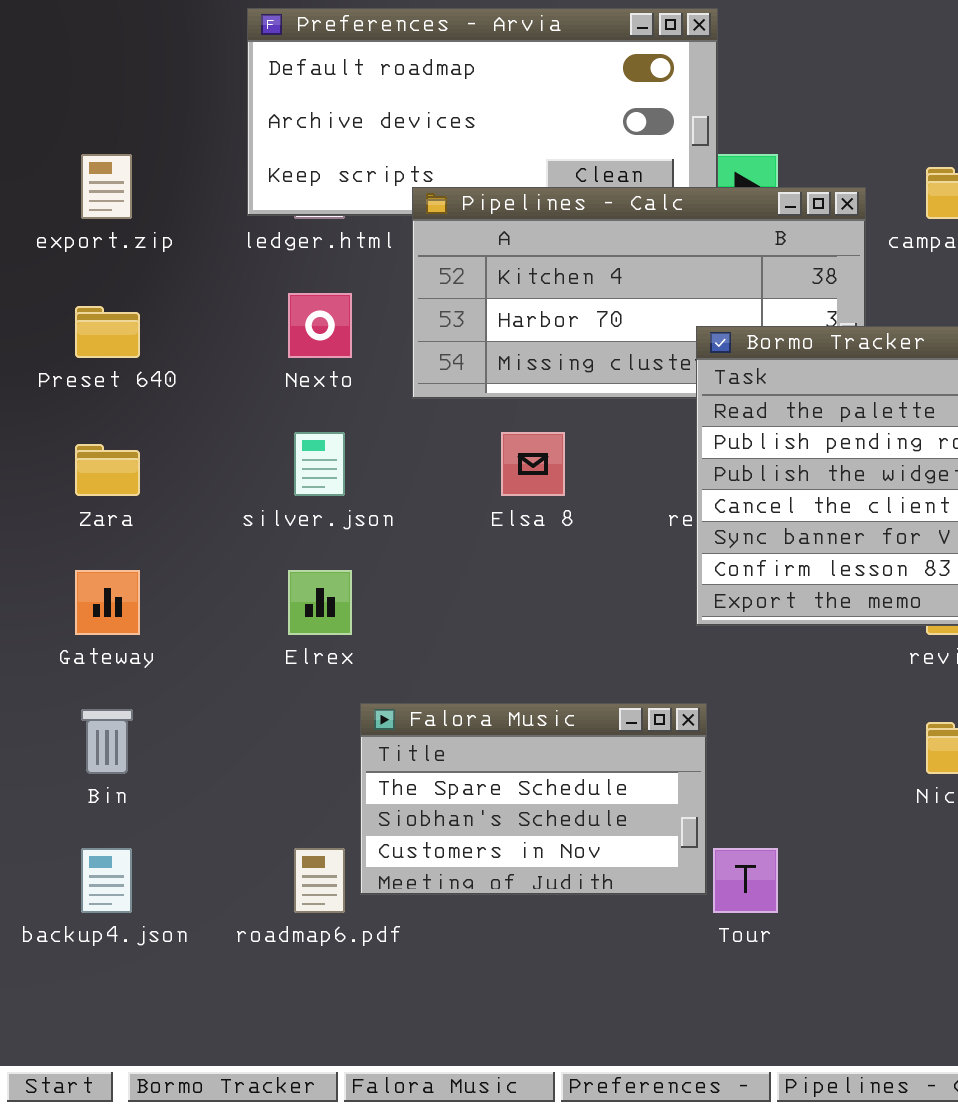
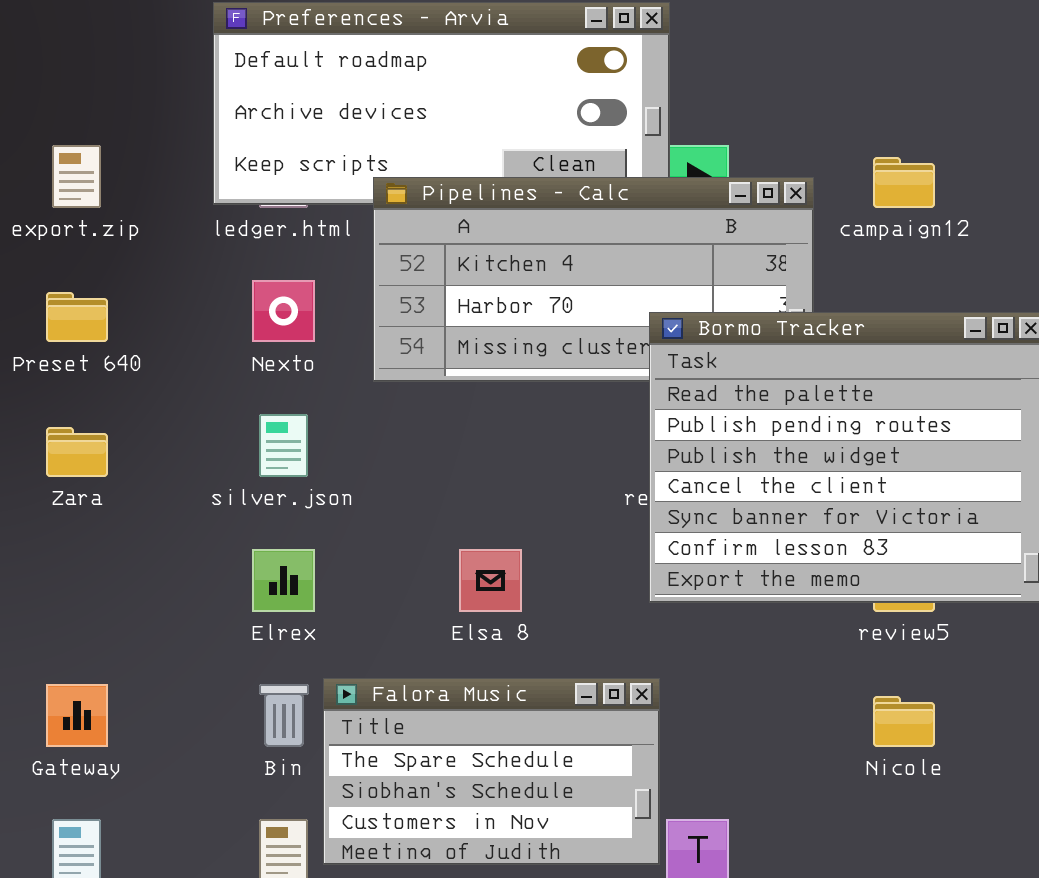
Elsa 8: [501,432,565,496] -> [459,549,522,612], moved
Gateway: [75,570,140,635] -> [46,684,108,747], moved
Bin: [81,709,133,774] -> [259,684,309,747], moved

